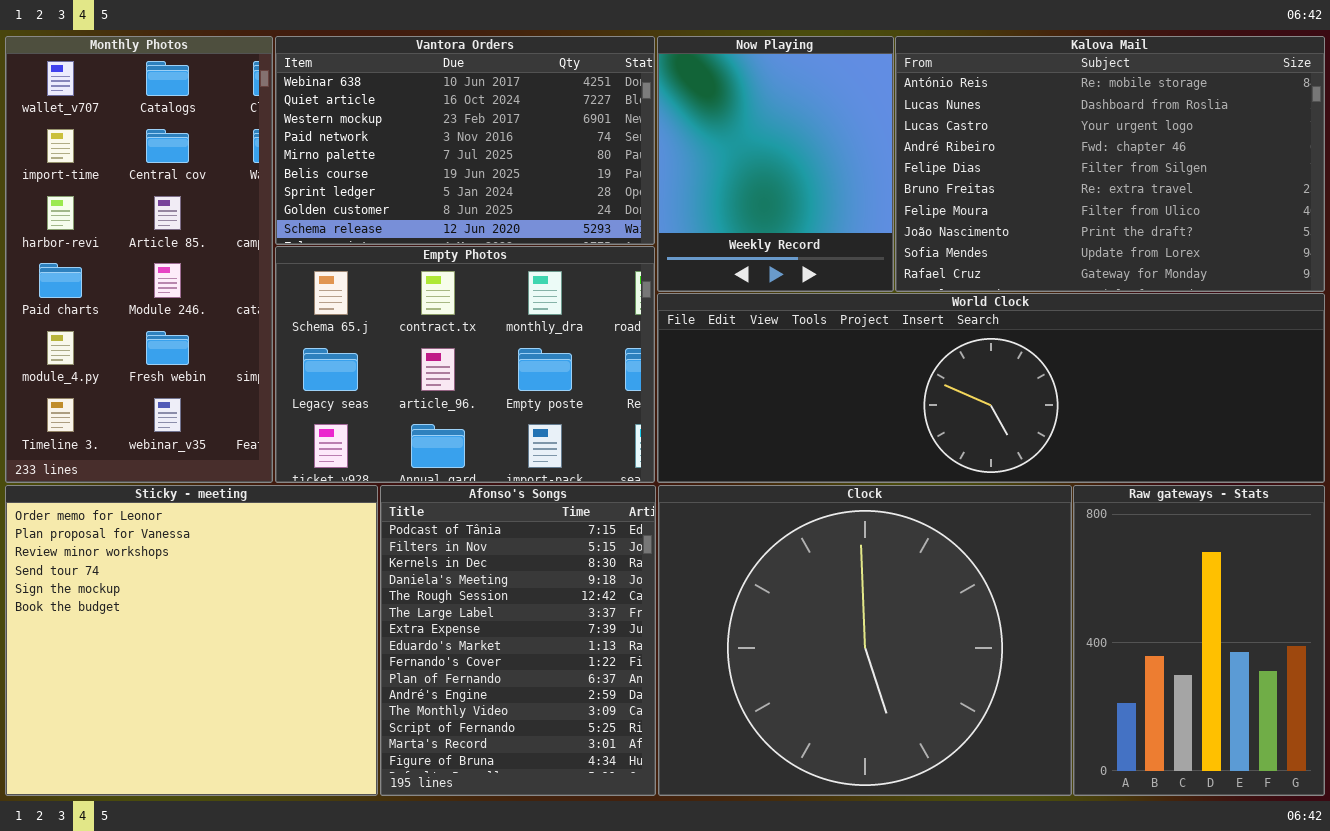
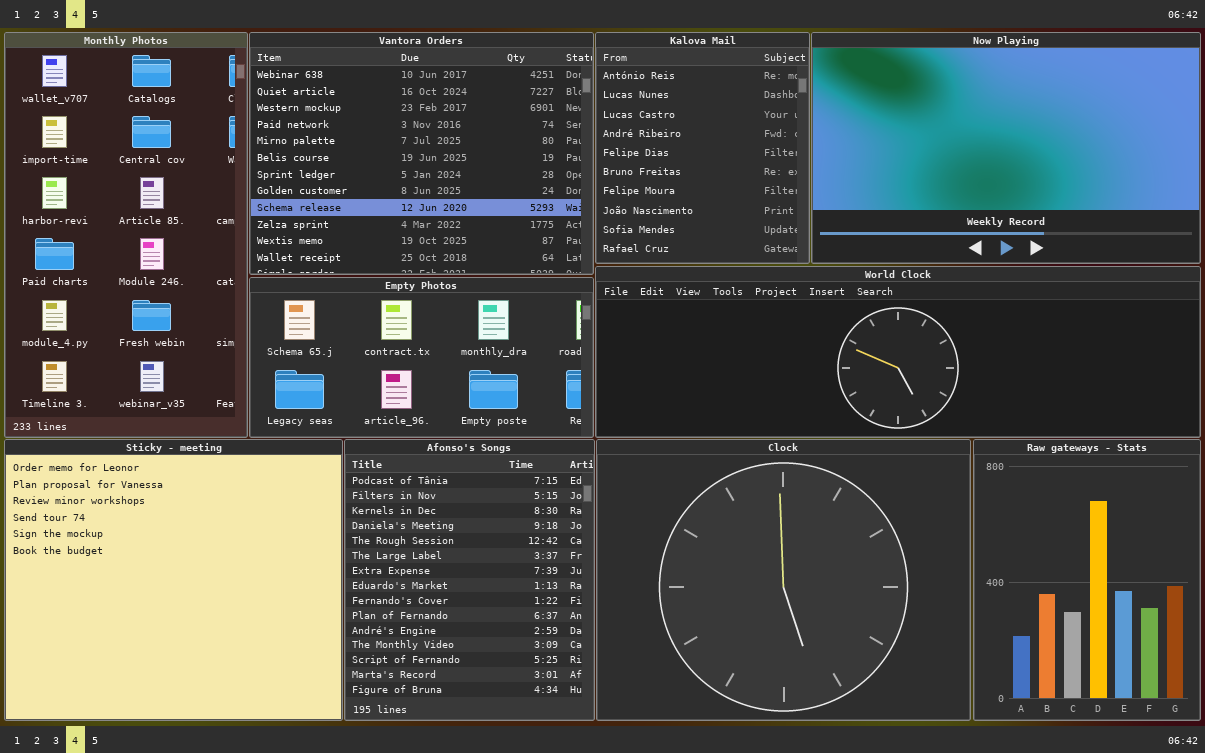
Vantora Orders: [275,36,655,245] -> [249,32,594,275], resized
Now Playing: [657,36,894,292] -> [811,32,1201,264], moved, resized
Kalova Mail: [895,36,1325,292] -> [595,32,810,264], moved, resized
Empty Photos: [275,246,655,483] -> [249,277,594,438], resized

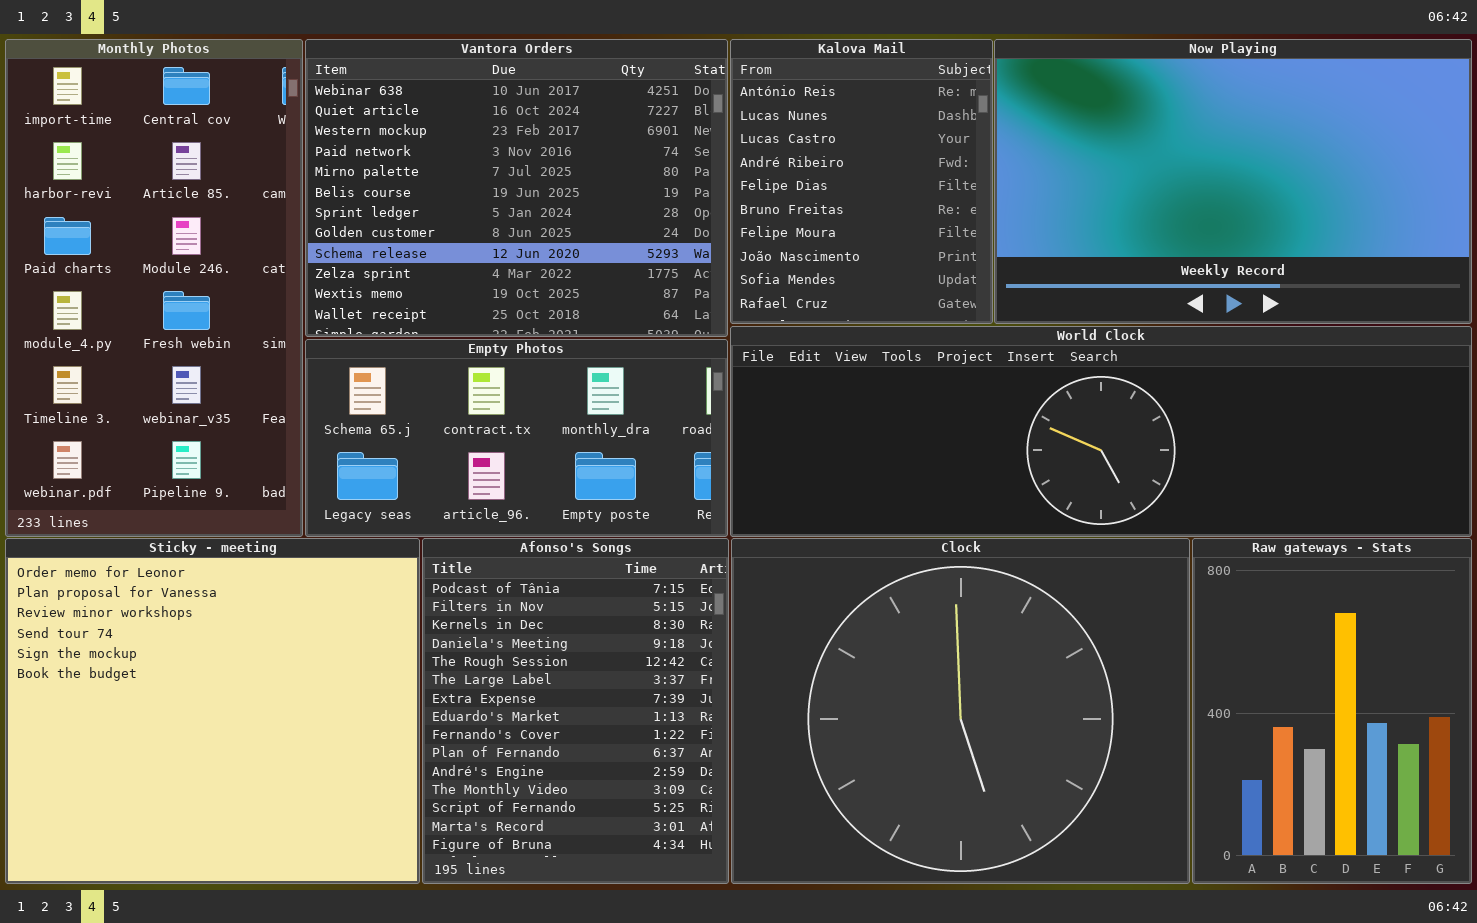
Monthly Photos: [4,32,248,438] -> [5,39,303,537], scrolled down 1 row

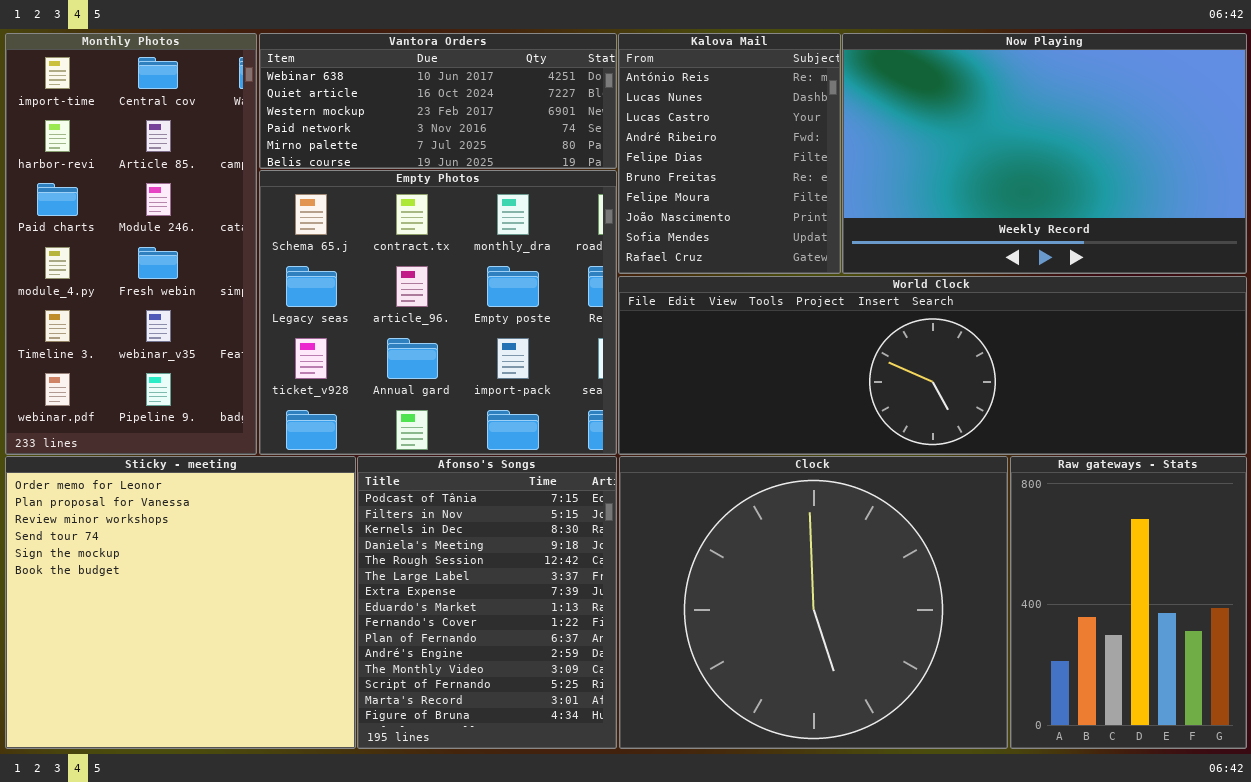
Vantora Orders: [305,39,728,337] -> [259,33,617,169], resized
Empty Photos: [305,339,728,537] -> [259,170,617,455], resized

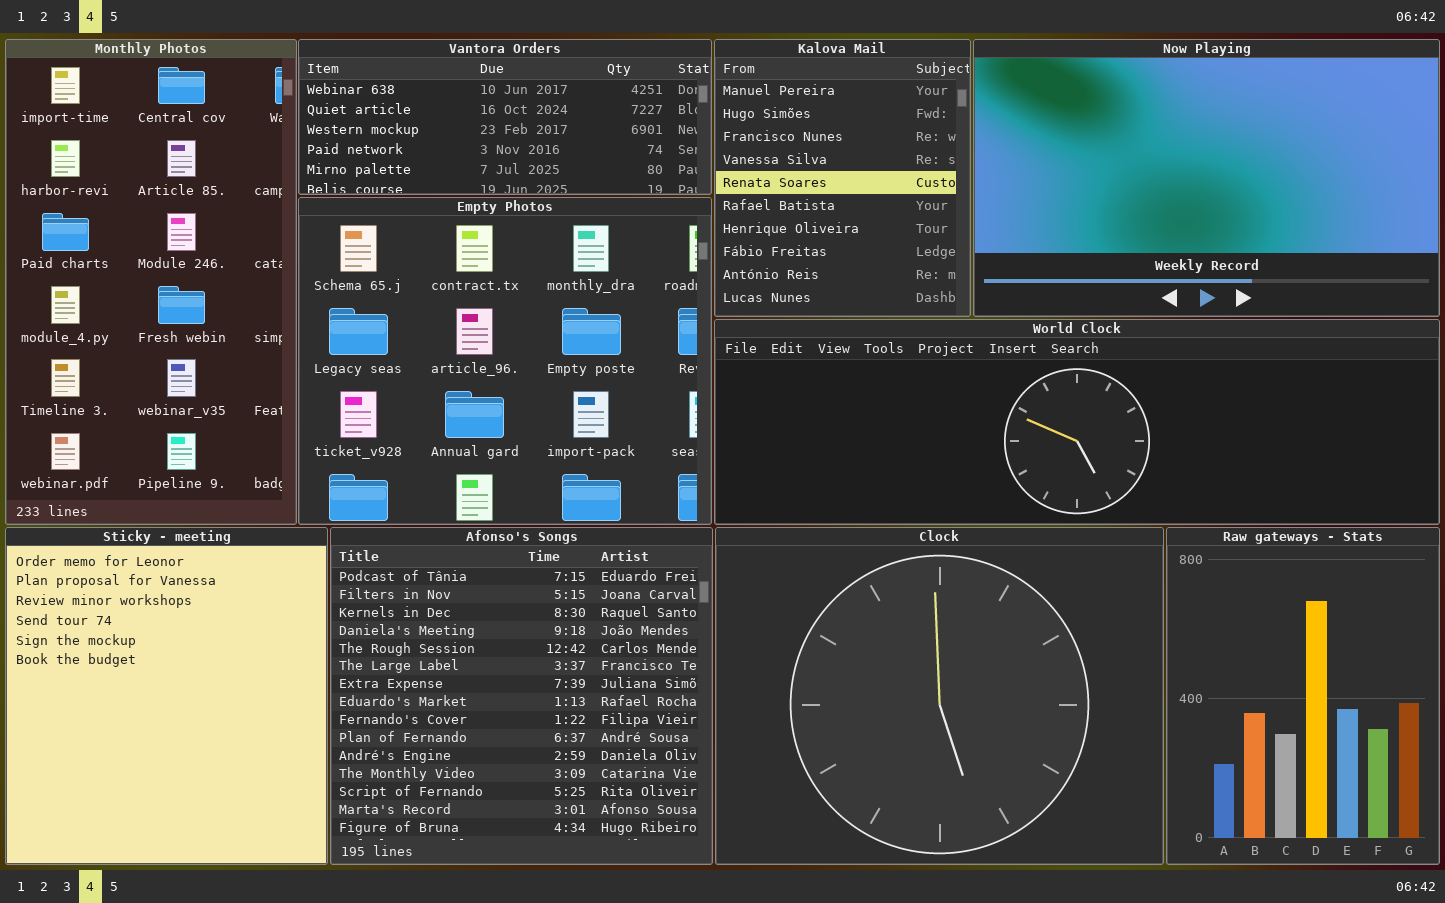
Kalova Mail: [618,33,841,274] -> [714,39,971,317], scrolled up 8 rows
Sticky - meeting: [5,456,356,749] -> [5,527,328,865], resized
Afonso's Songs: [357,456,617,749] -> [330,527,713,865], resized

